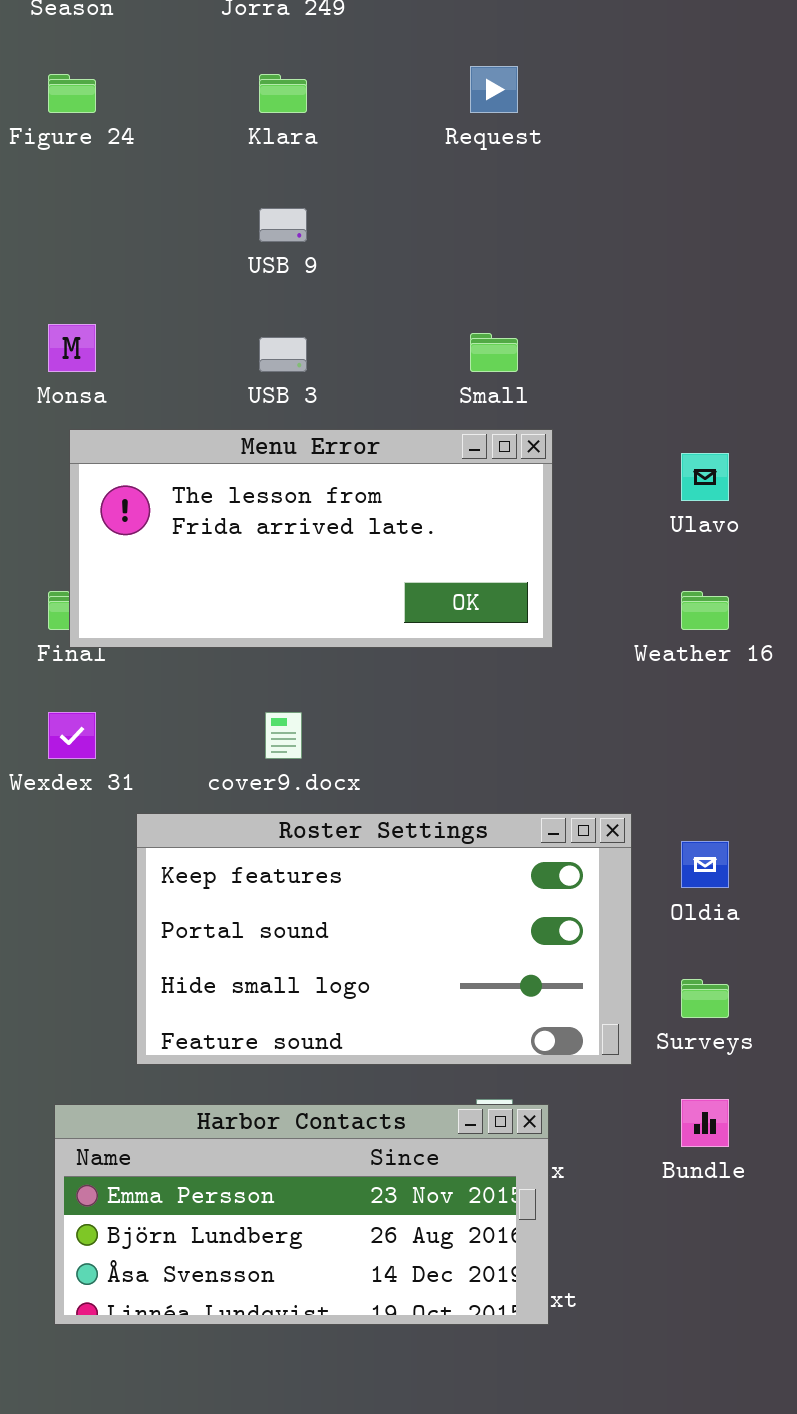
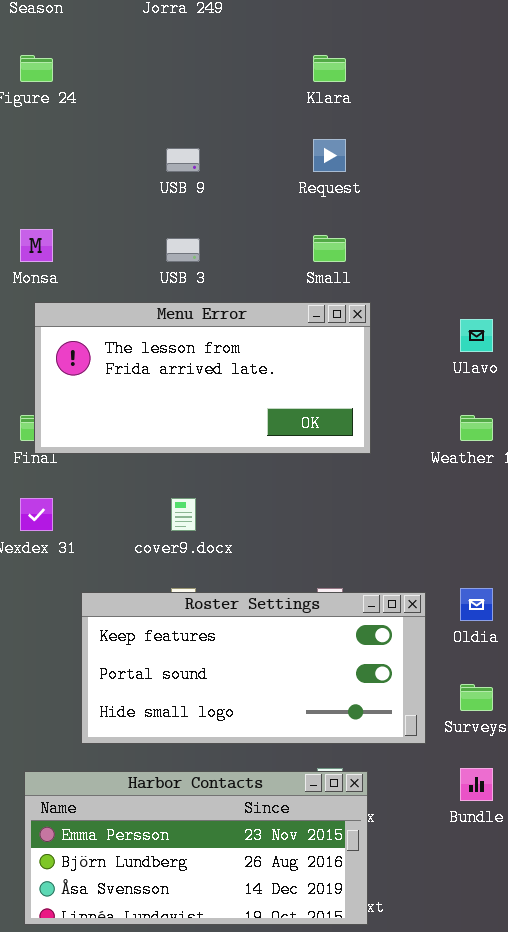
Request: [470,66,518,113] -> [313,139,346,172], moved
Klara: [259,74,307,113] -> [313,55,346,82], moved
Roster Settings: [136,813,632,1065] -> [81,592,426,744], resized

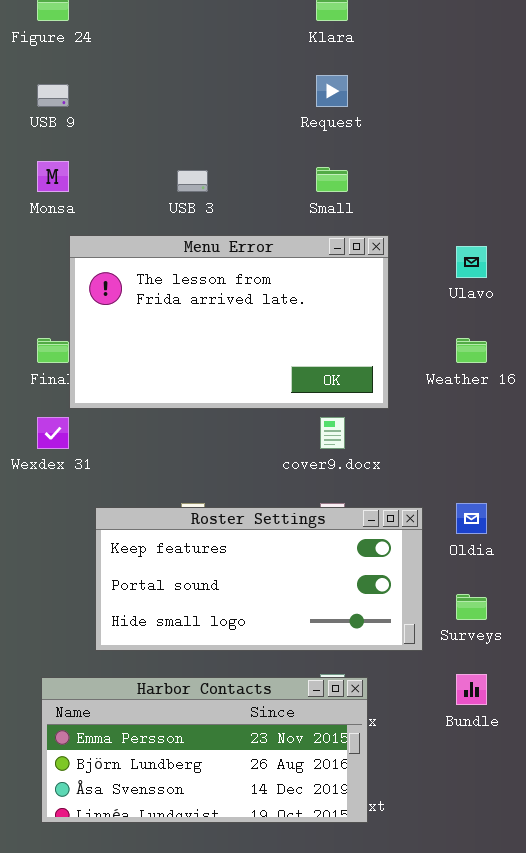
USB 9: [166,148,200,172] -> [37,84,69,107], moved
Menu Error: [34,302,371,454] -> [69,235,389,409], moved, resized
cover9.docx: [171,498,196,531] -> [320,417,345,449], moved

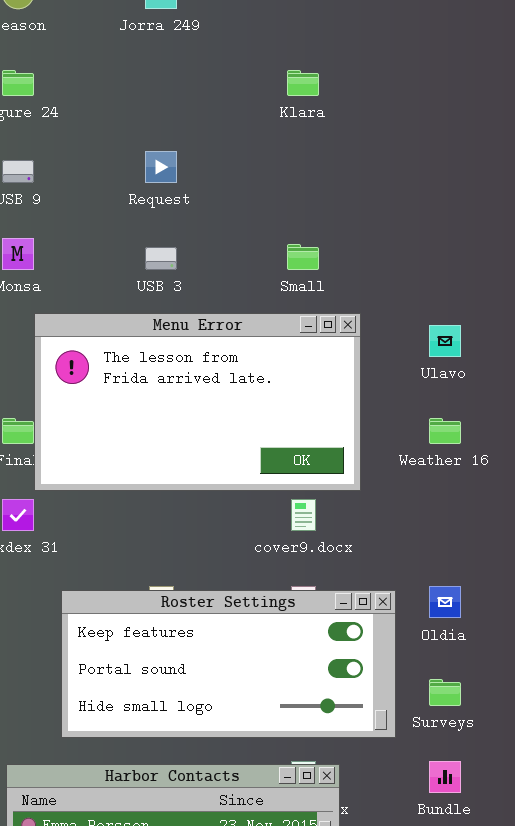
Request: [316,75,348,107] -> [145,151,177,183], moved

